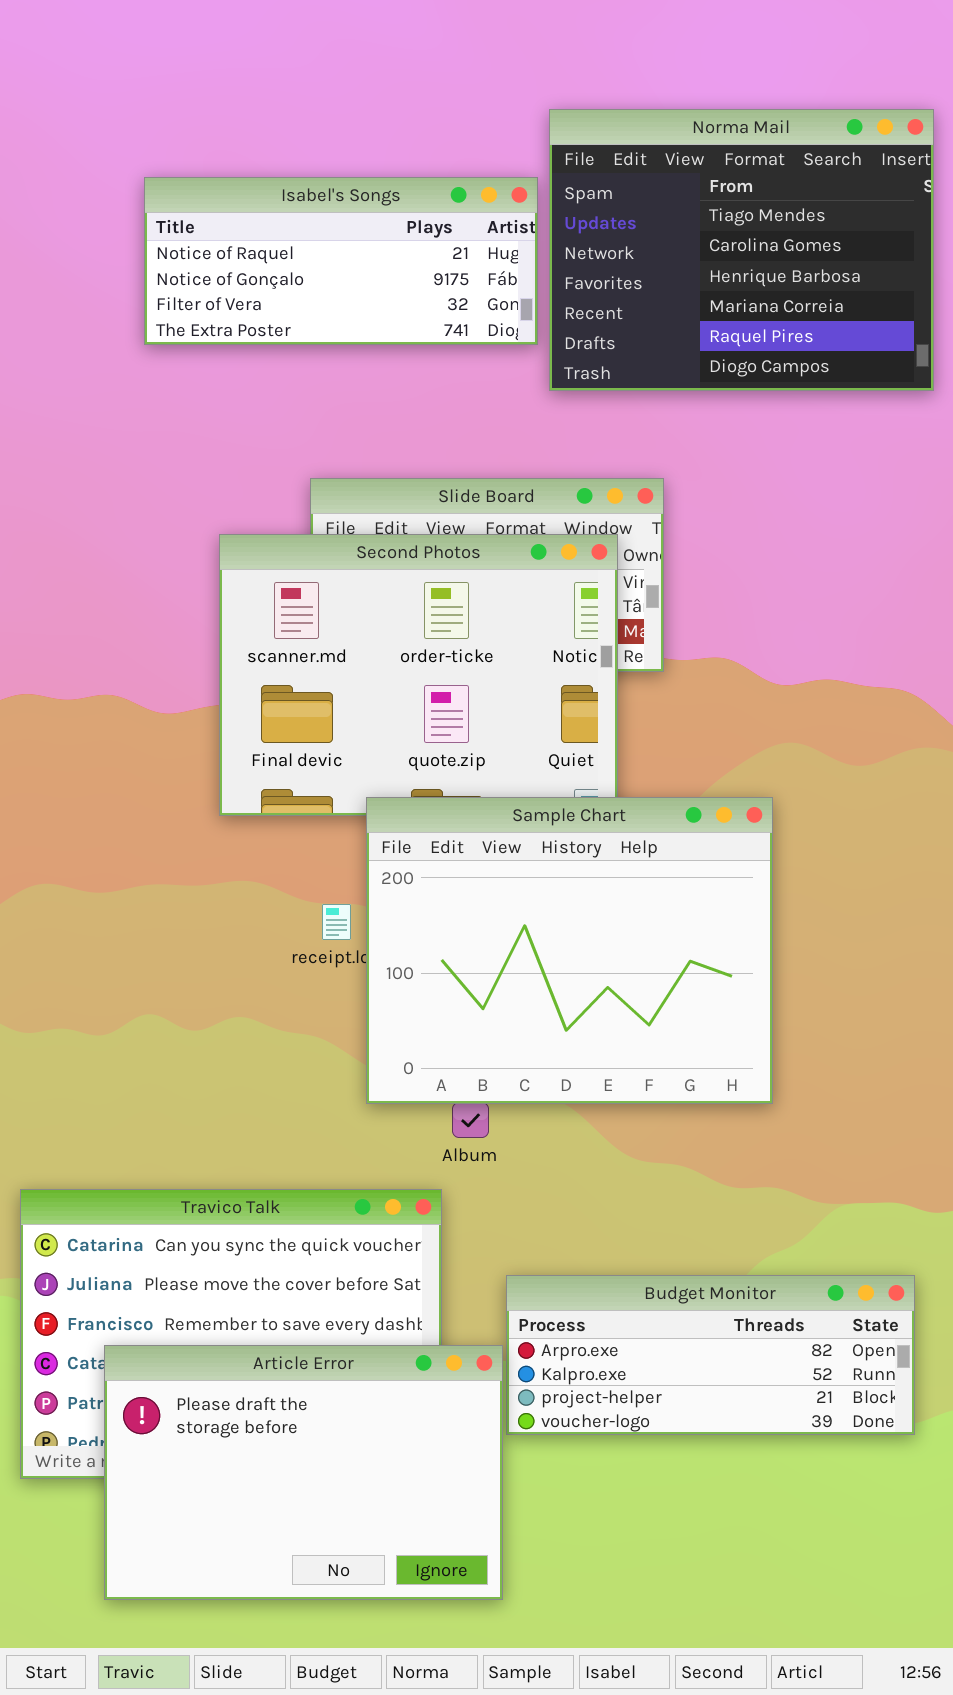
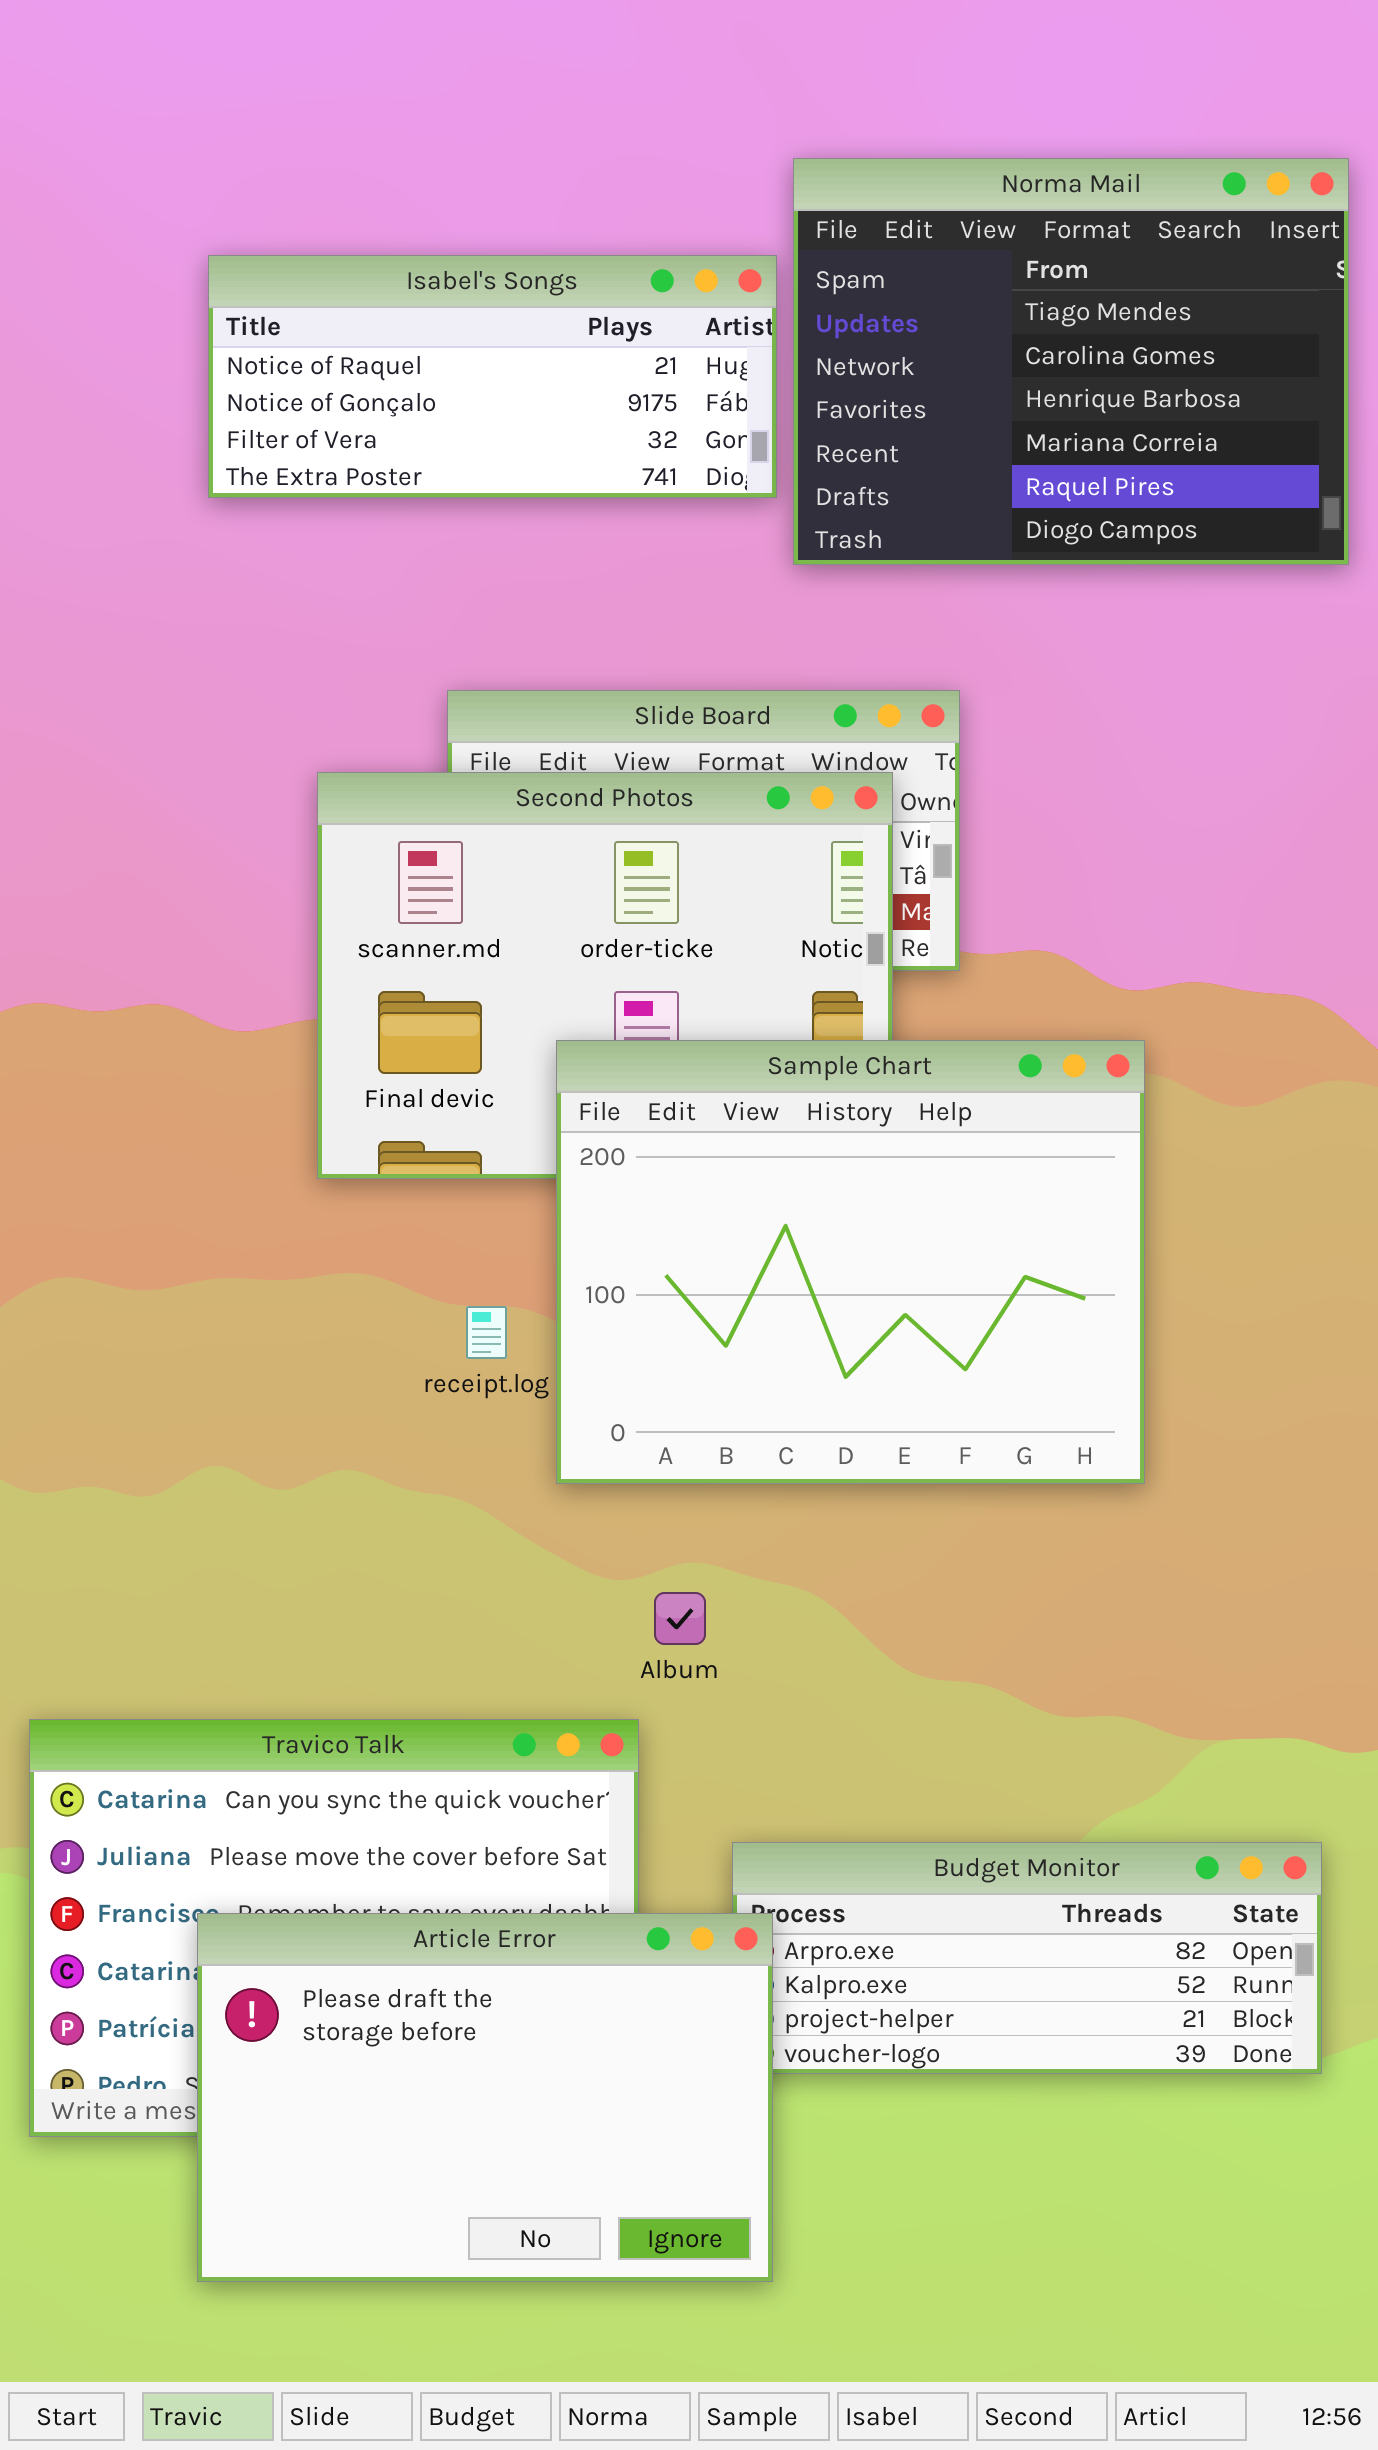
Sample Chart: [366,797,773,1104] -> [556,1040,1145,1484], moved
Article Error: [104,1345,503,1600] -> [197,1913,773,2282], moved

